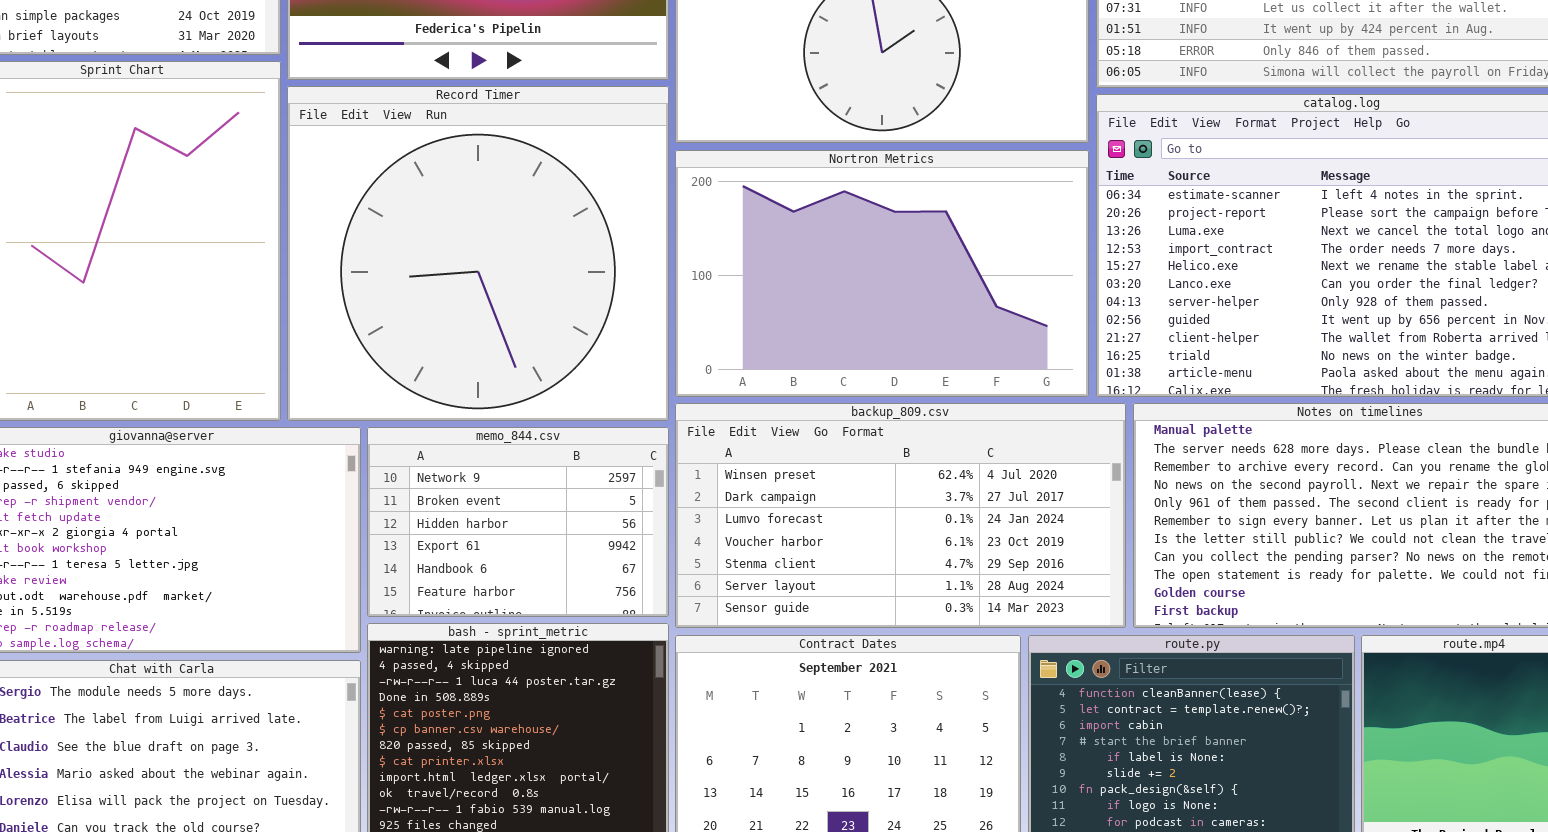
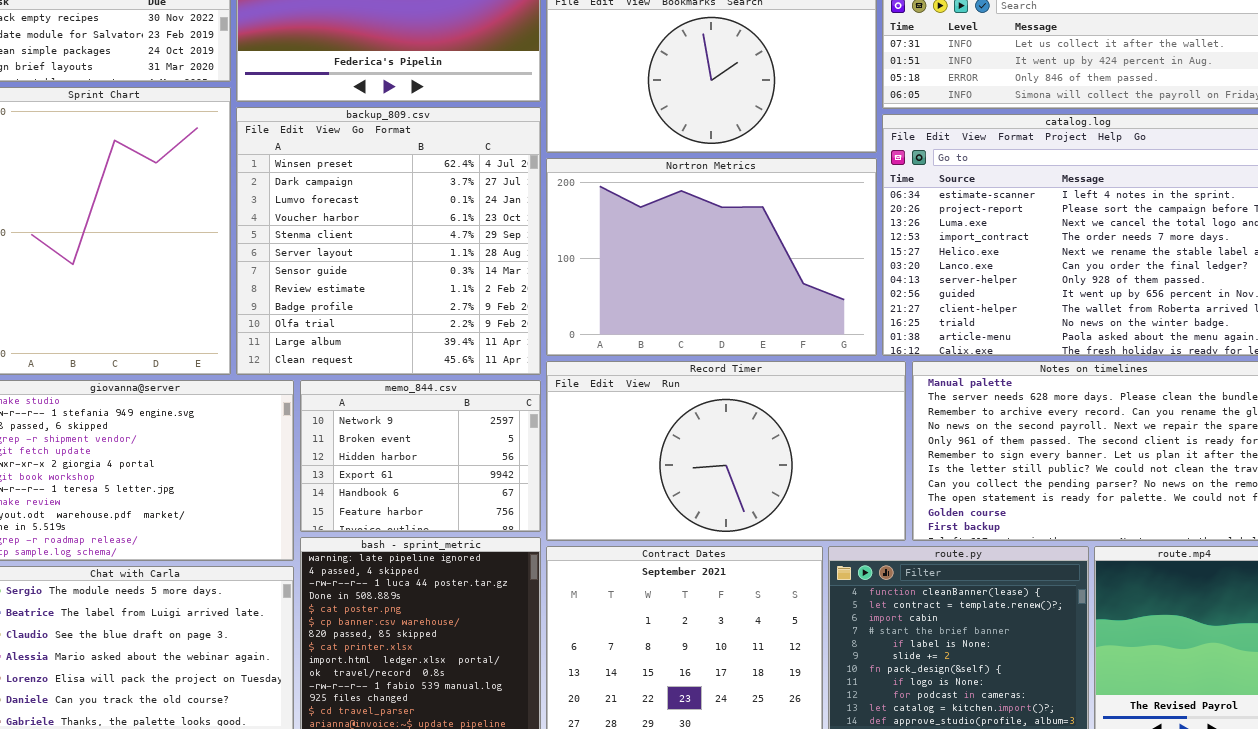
Record Timer: [287,86,669,421] -> [546,361,906,541], moved, resized
backup_809.csv: [675,403,1126,628] -> [236,107,541,375], moved, resized

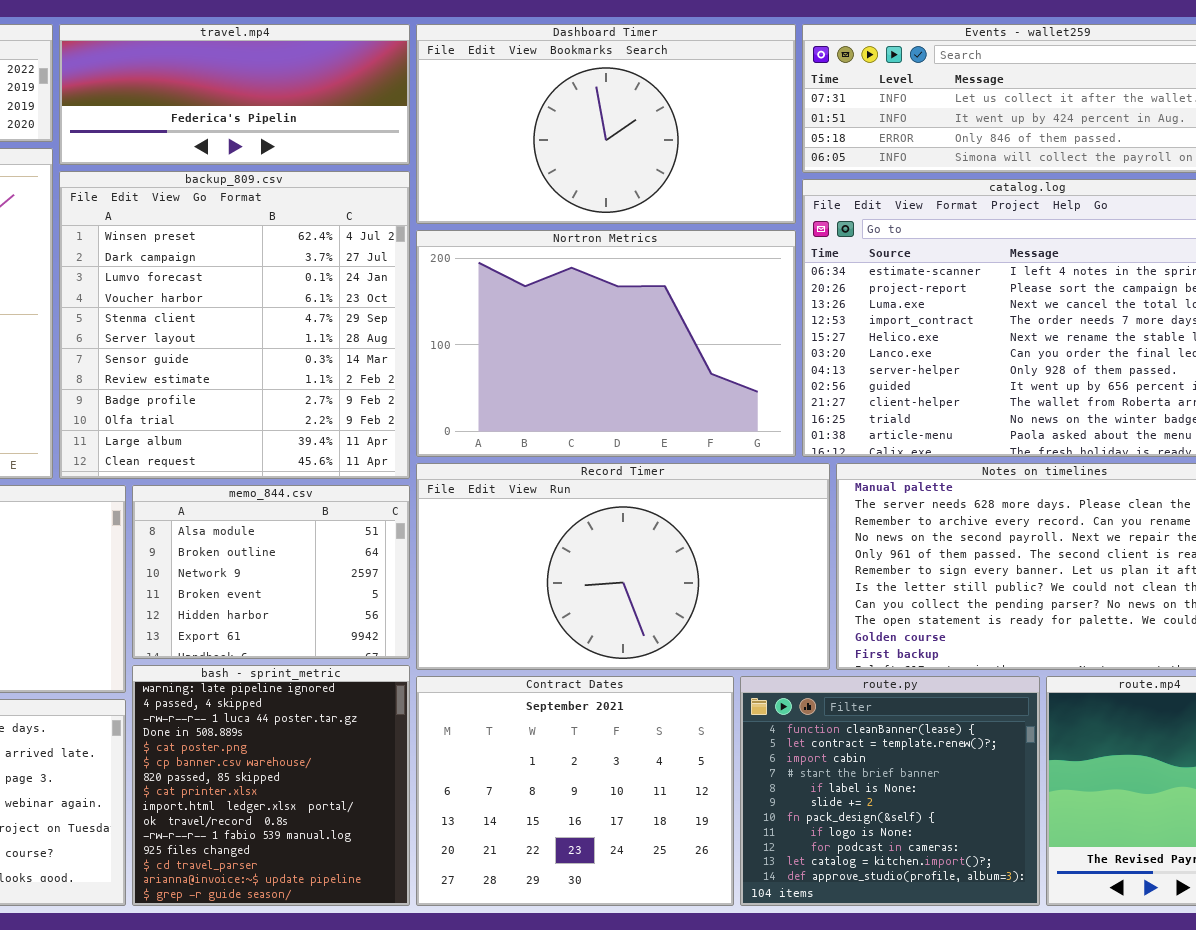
memo_844.csv: [300,380,541,532] -> [132,485,410,659], scrolled up 2 rows

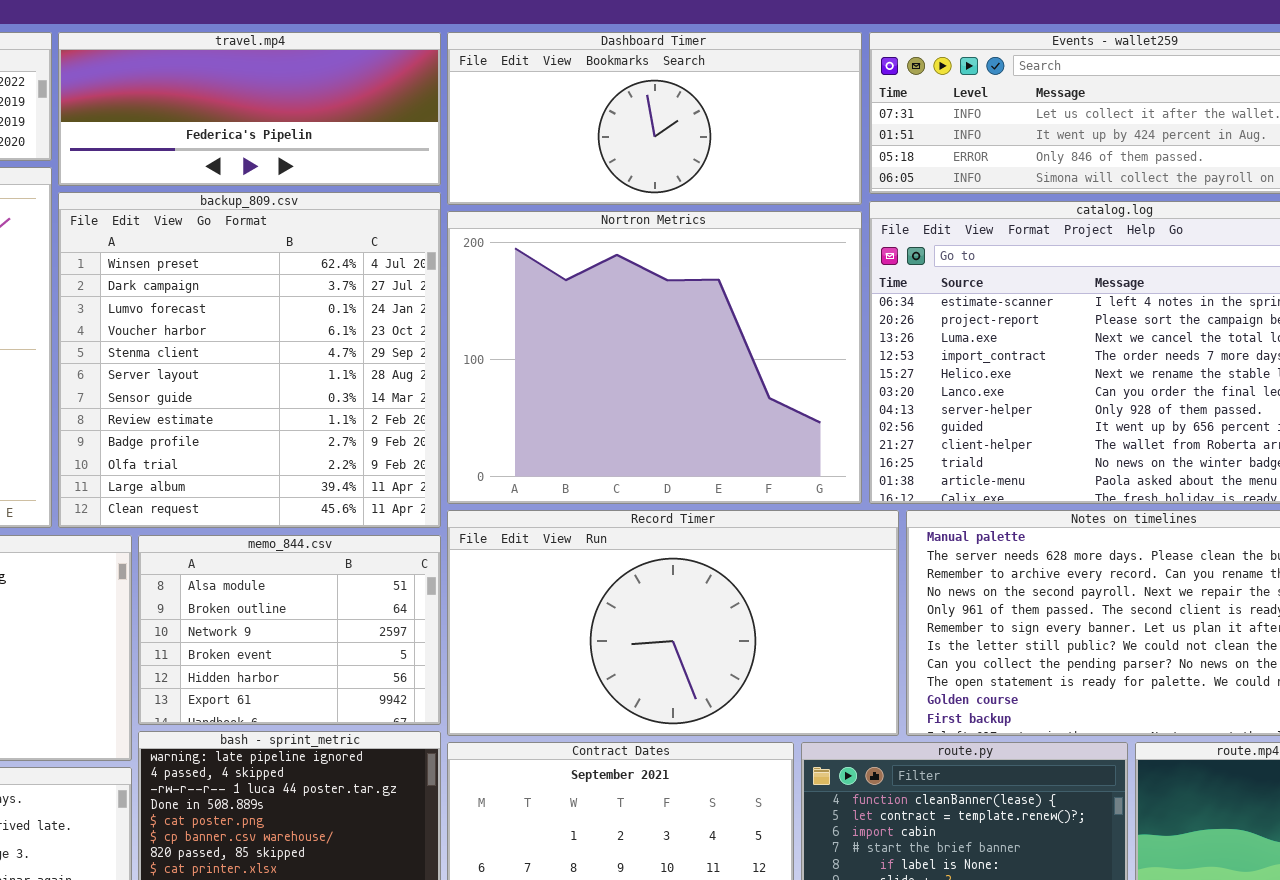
Dashboard Timer: [416,24,796,224] -> [447,32,862,205], resized
Nortron Metrics: [416,230,796,457] -> [447,211,862,504], resized

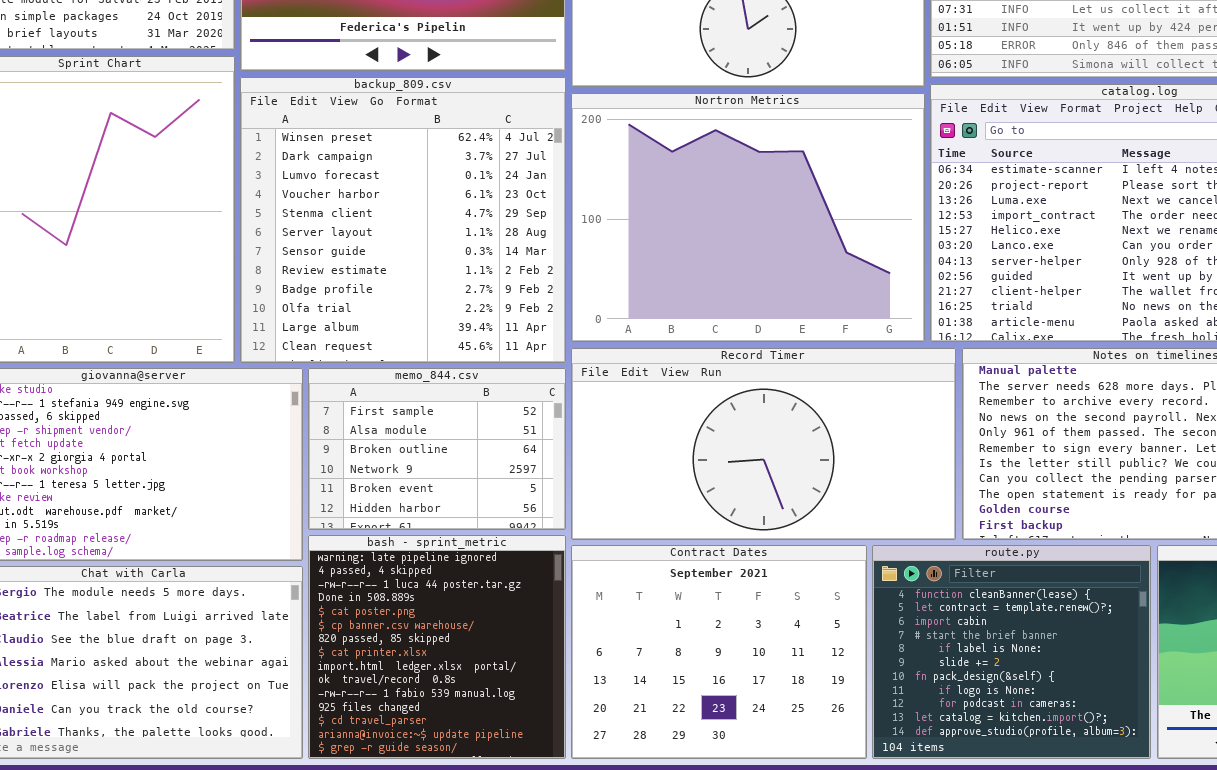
memo_844.csv: [138,535,441,725] -> [308,368,566,530], scrolled up 1 row

